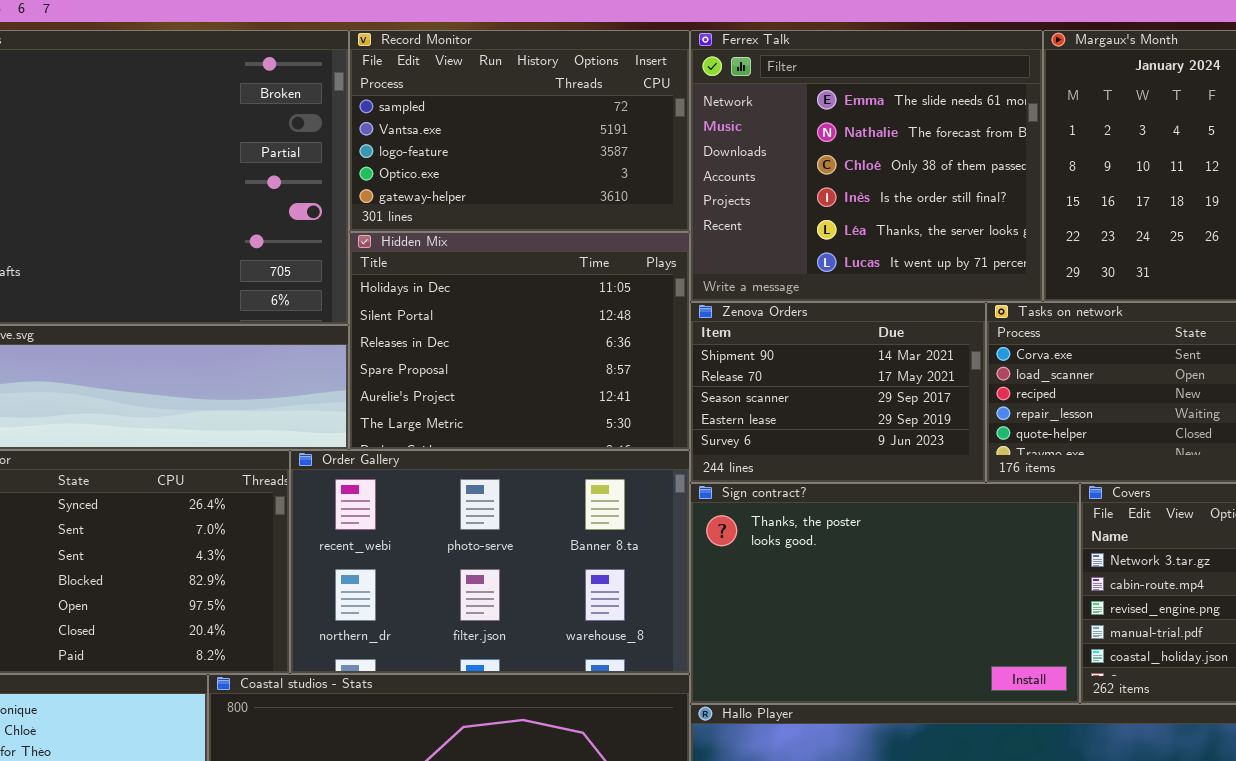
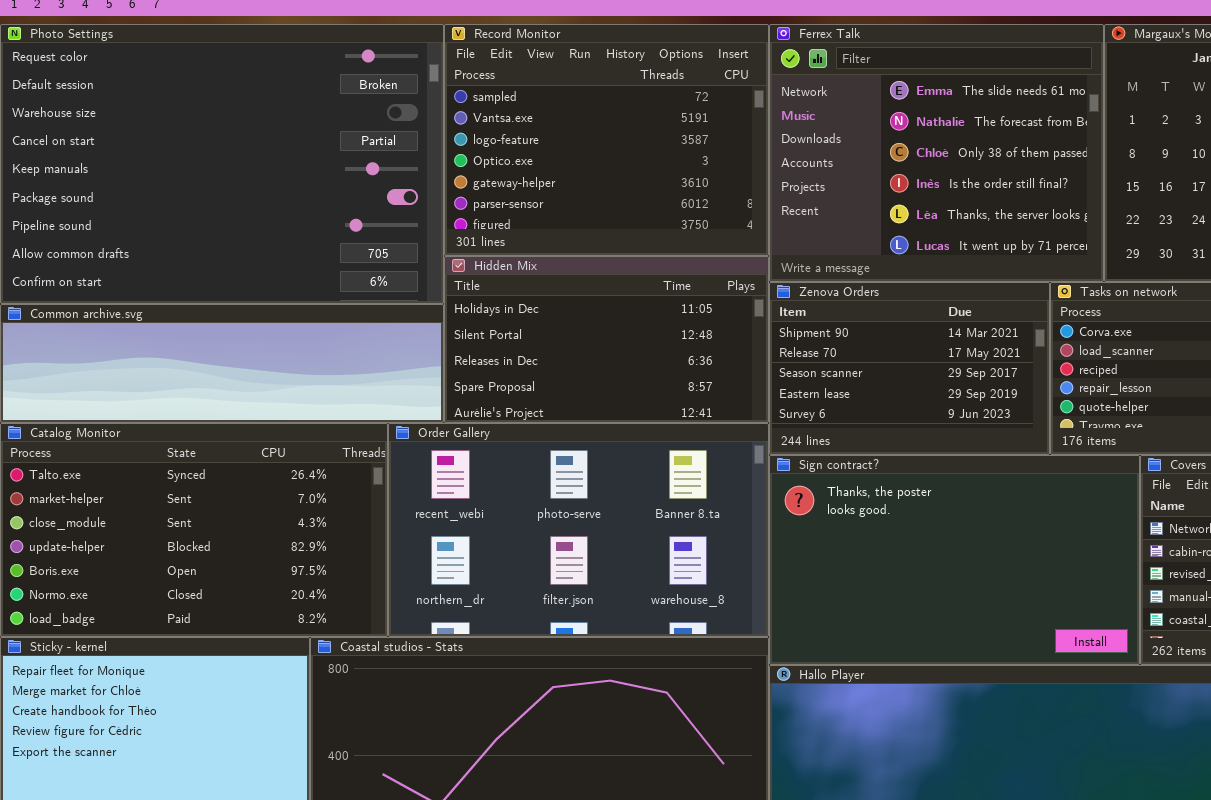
Record Monitor: [349,30,690,232] -> [444,24,769,256], resized
Hidden Mix: [349,232,690,450] -> [444,256,769,423], resized

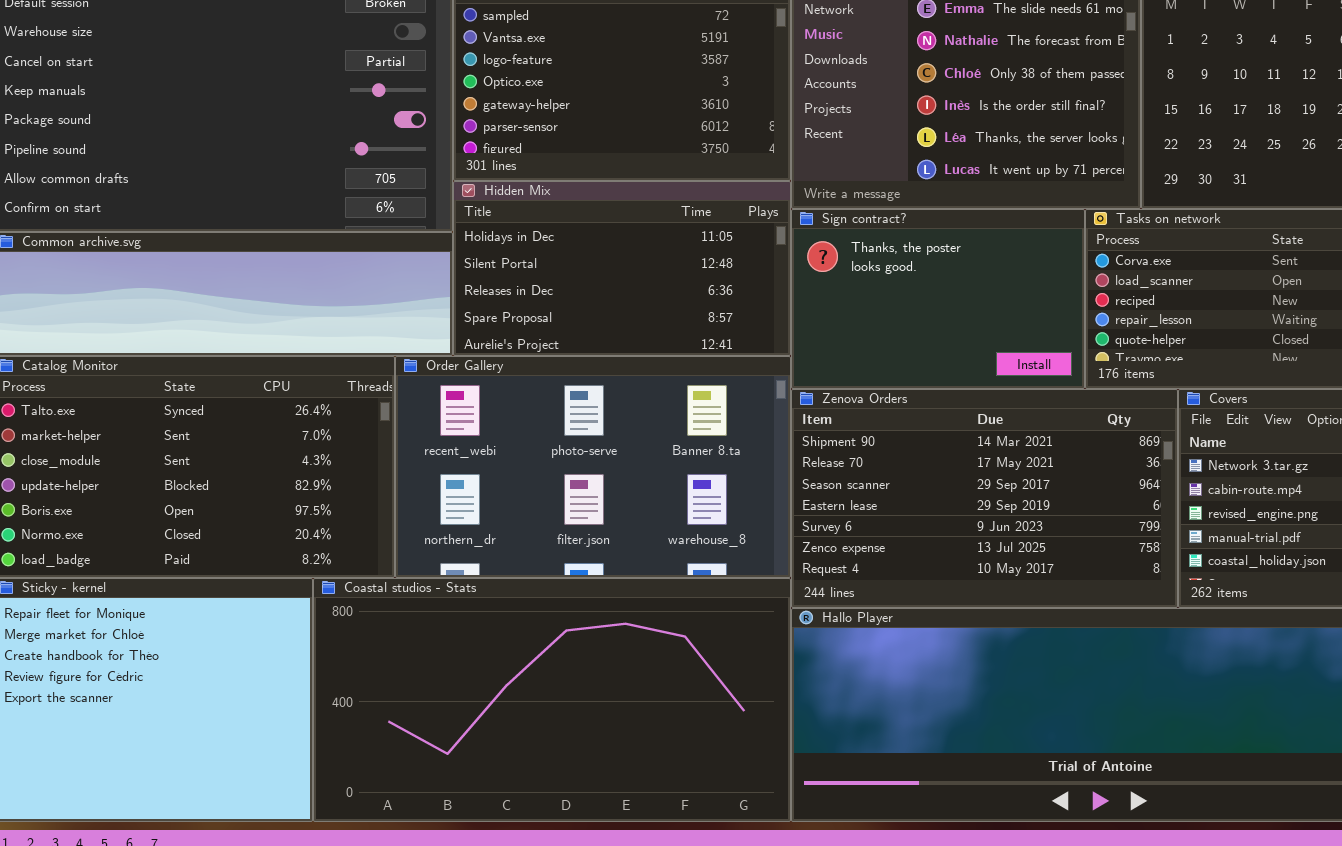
Zenova Orders: [769,282,1050,455] -> [791,389,1178,608], moved, resized
Sign contract?: [769,455,1140,665] -> [791,209,1085,389], moved, resized

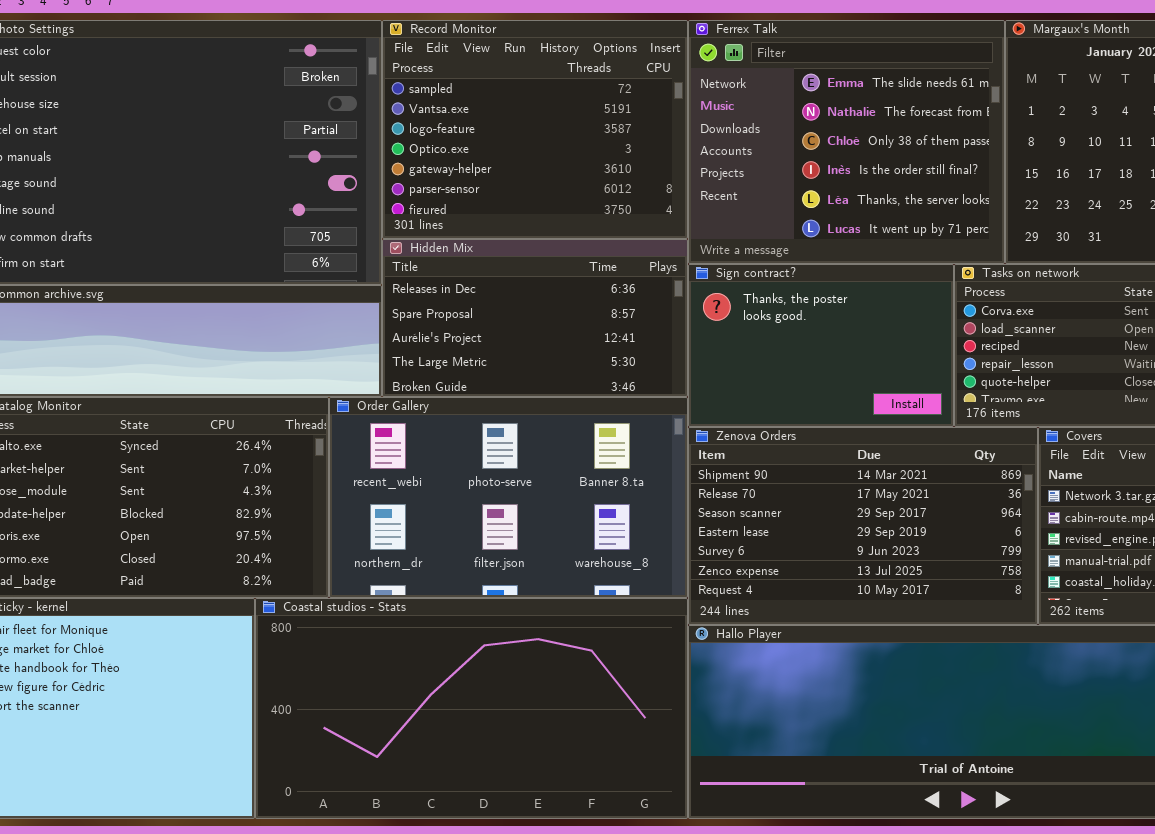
Hidden Mix: [453,181,791,356] -> [382,239,688,397], scrolled down 2 rows

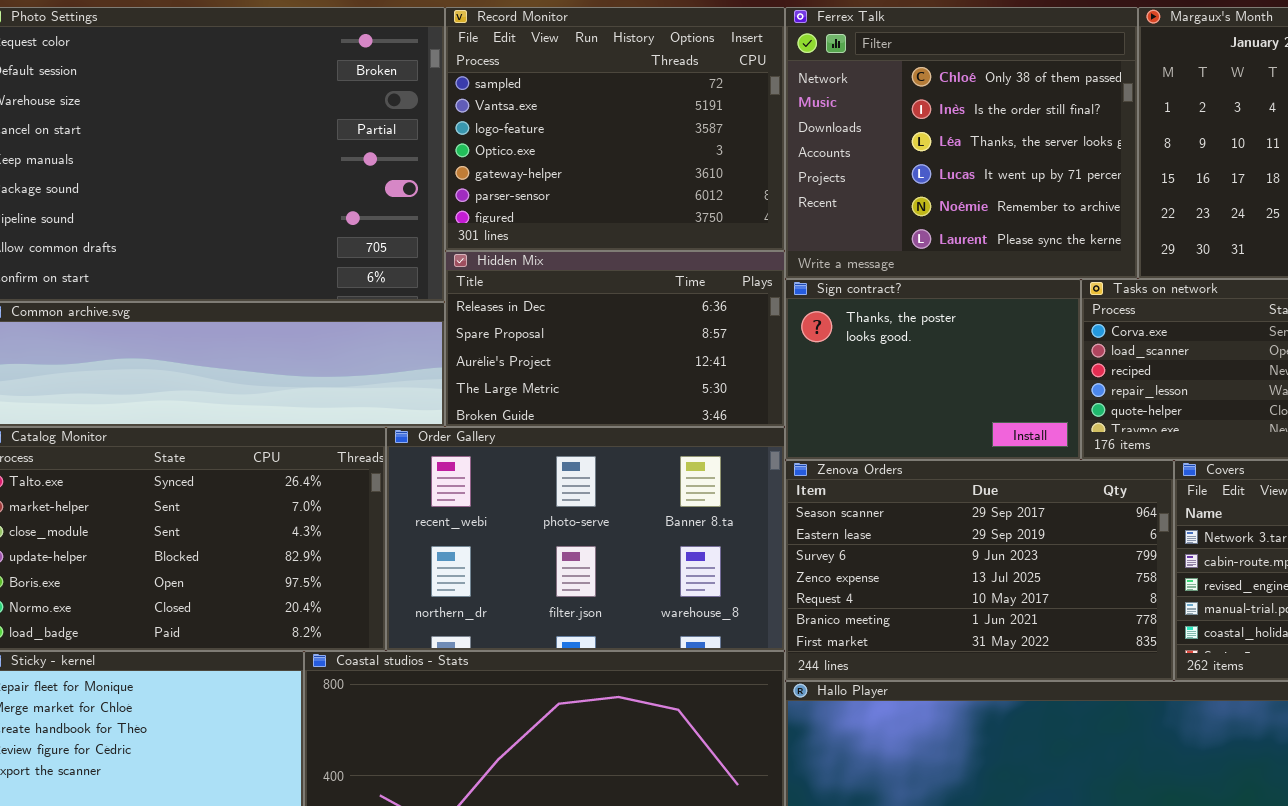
Ferrex Talk: [688,20,1005,264] -> [785,7,1138,279], scrolled down 2 rows
Zenova Orders: [688,427,1038,625] -> [785,460,1174,681], scrolled down 2 rows

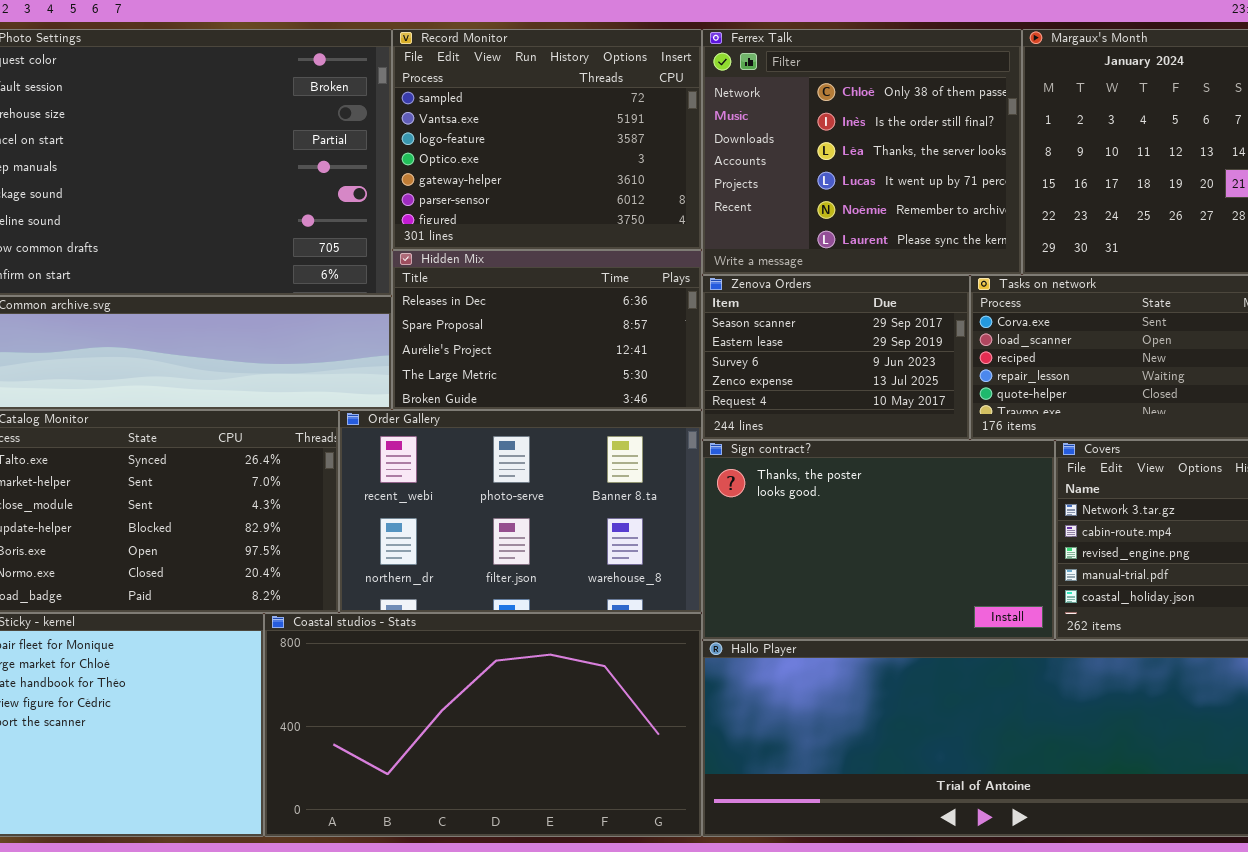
Sign contract?: [785,279,1081,460] -> [702,440,1055,640], moved, resized
Zenova Orders: [785,460,1174,681] -> [702,275,970,440], moved, resized

